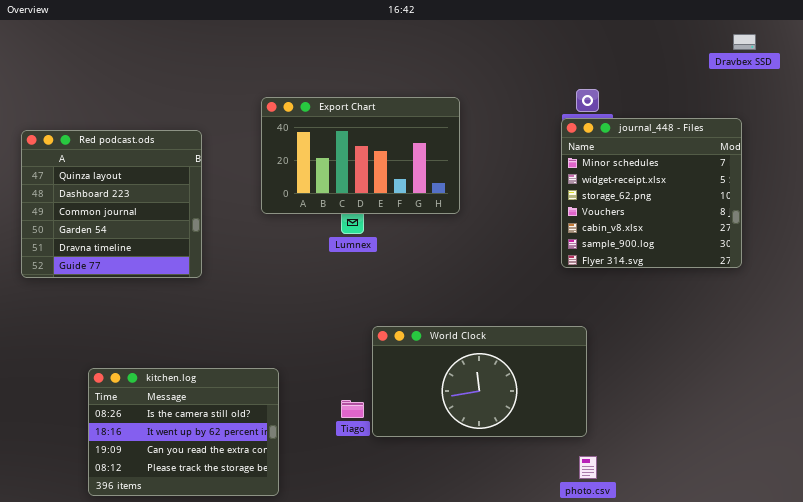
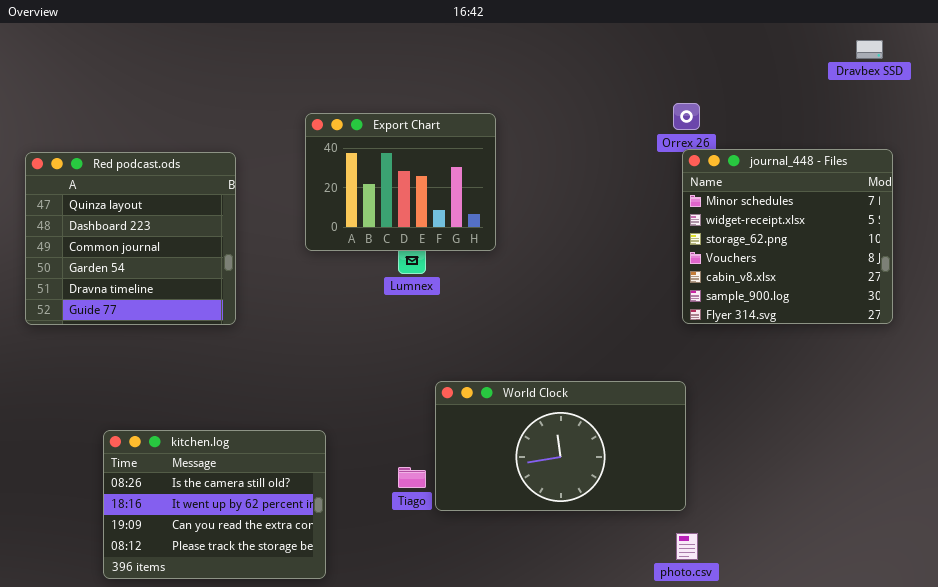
Export Chart: [261,97,460,214] -> [305,113,496,251], resized
journal_448 - Files: [561,118,742,268] -> [682,149,893,324], moved

